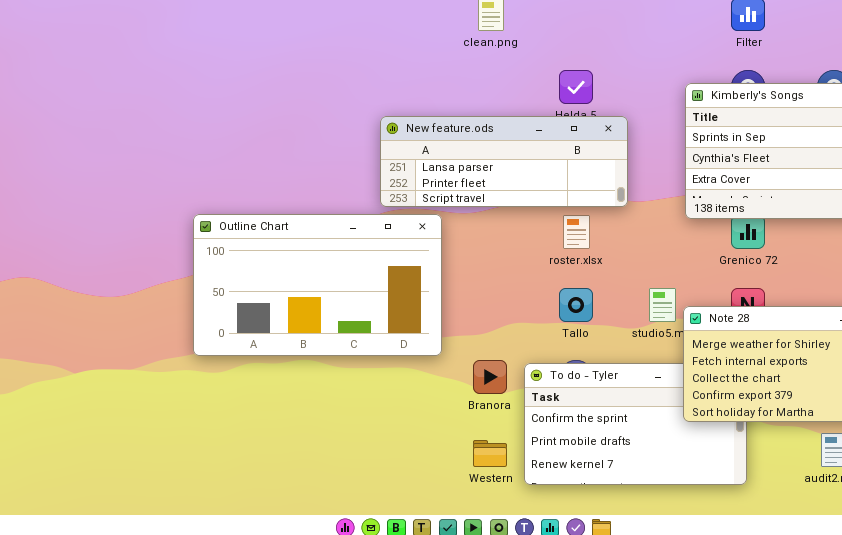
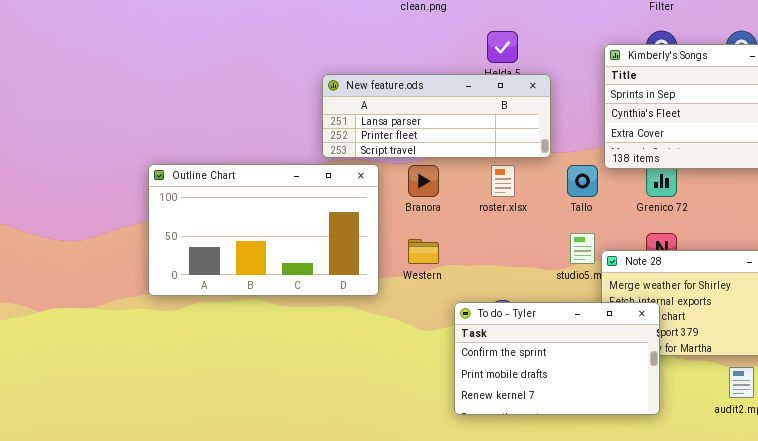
Tallo: [559,288,593,322] -> [567,165,598,197], moved
Branora: [473,360,507,394] -> [408,165,439,197], moved
To do - Tyler: [524,363,747,485] -> [454,302,660,415], raised
Western: [473,440,507,467] -> [408,239,439,264], moved

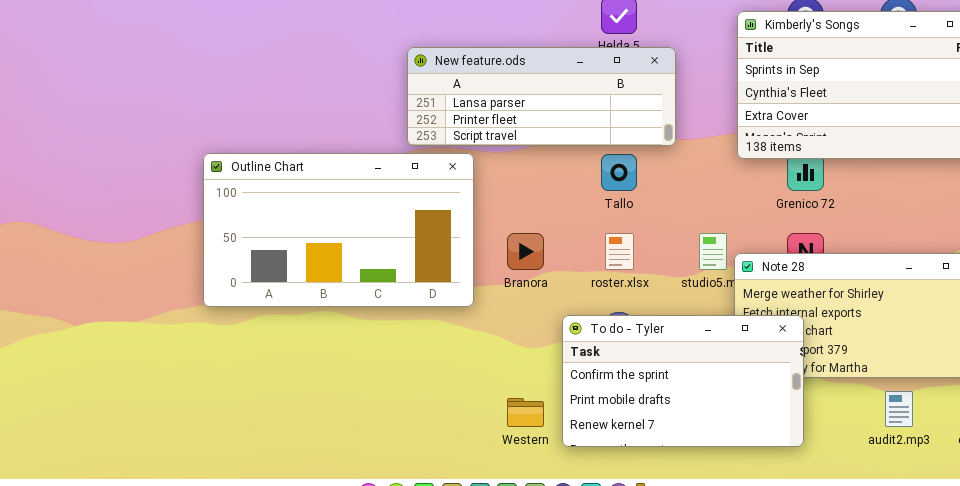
Branora: [408,165,439,197] -> [507,233,544,270], moved
roster.xlsx: [491,165,515,197] -> [605,233,634,270], moved
Tallo: [567,165,598,197] -> [601,154,637,191], moved
Western: [408,239,439,264] -> [507,398,544,427], moved

